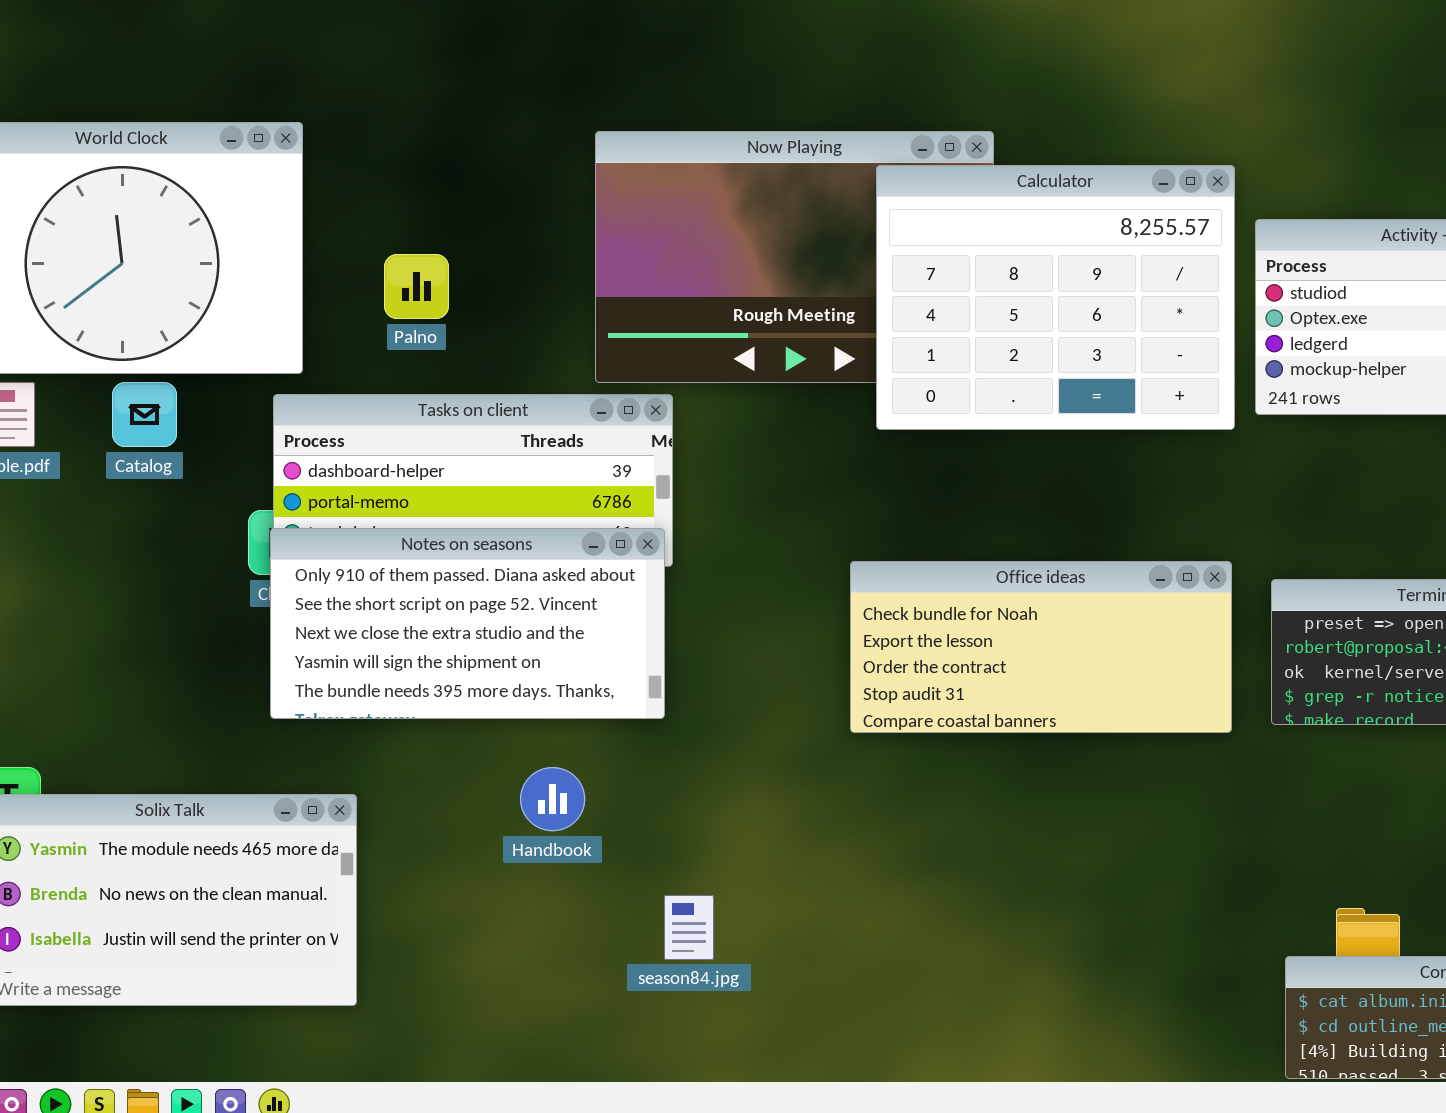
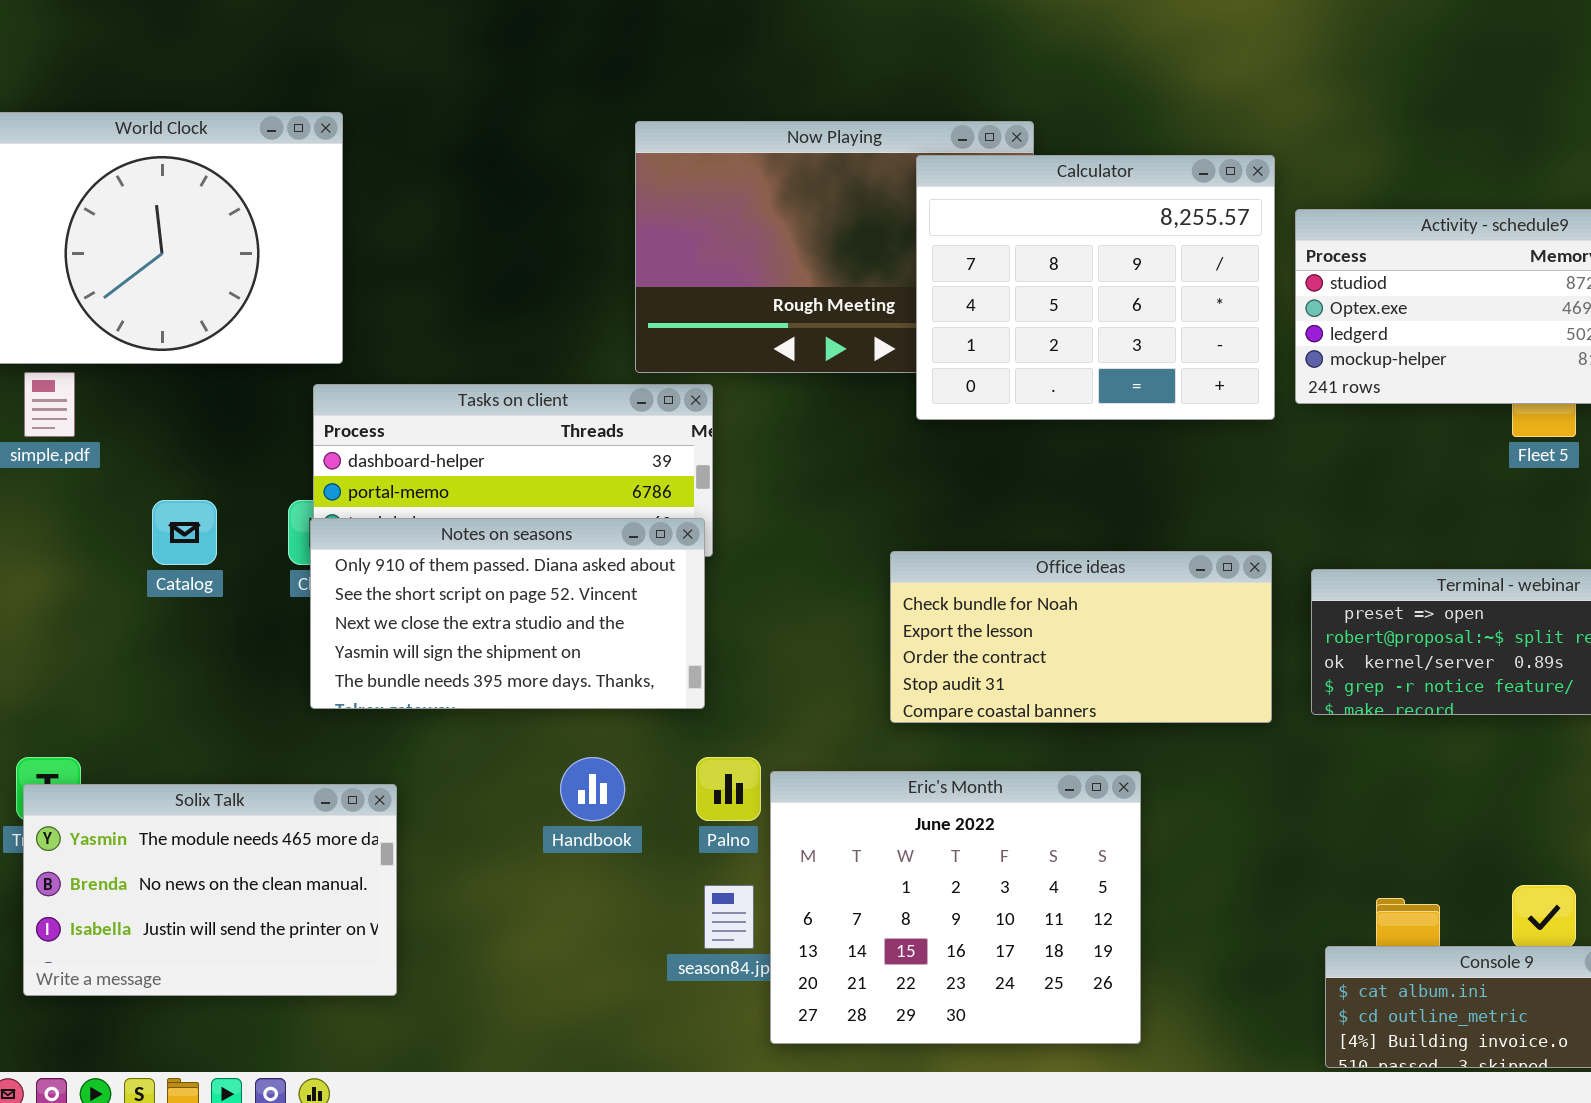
Palno: [384,254,449,319] -> [696,757,761,821], moved
Catalog: [112,382,177,447] -> [152,500,217,565], moved
Eric's Month: none -> [770,771,1141,1044], opened

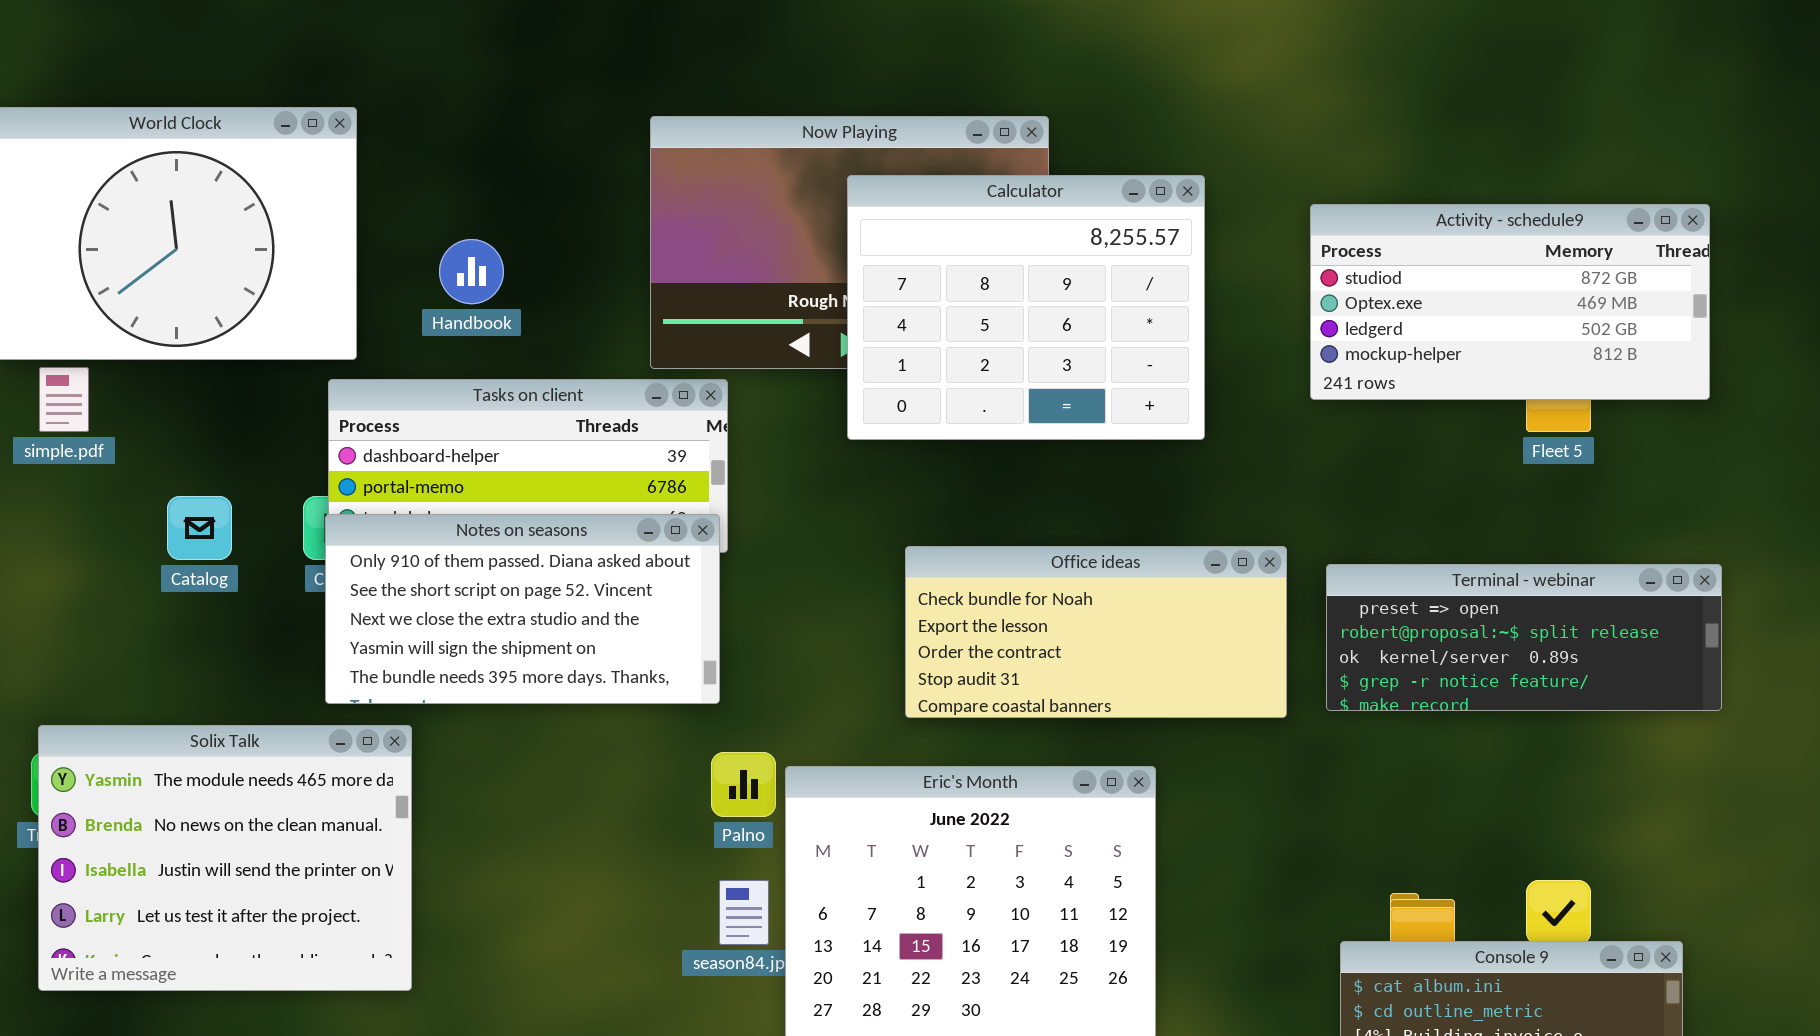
Calculator: [916,155,1275,420] -> [847,175,1205,440], moved
Handbook: [560,757,625,821] -> [439,239,504,304], moved
Solix Talk: [23,784,397,996] -> [38,725,412,991], resized

